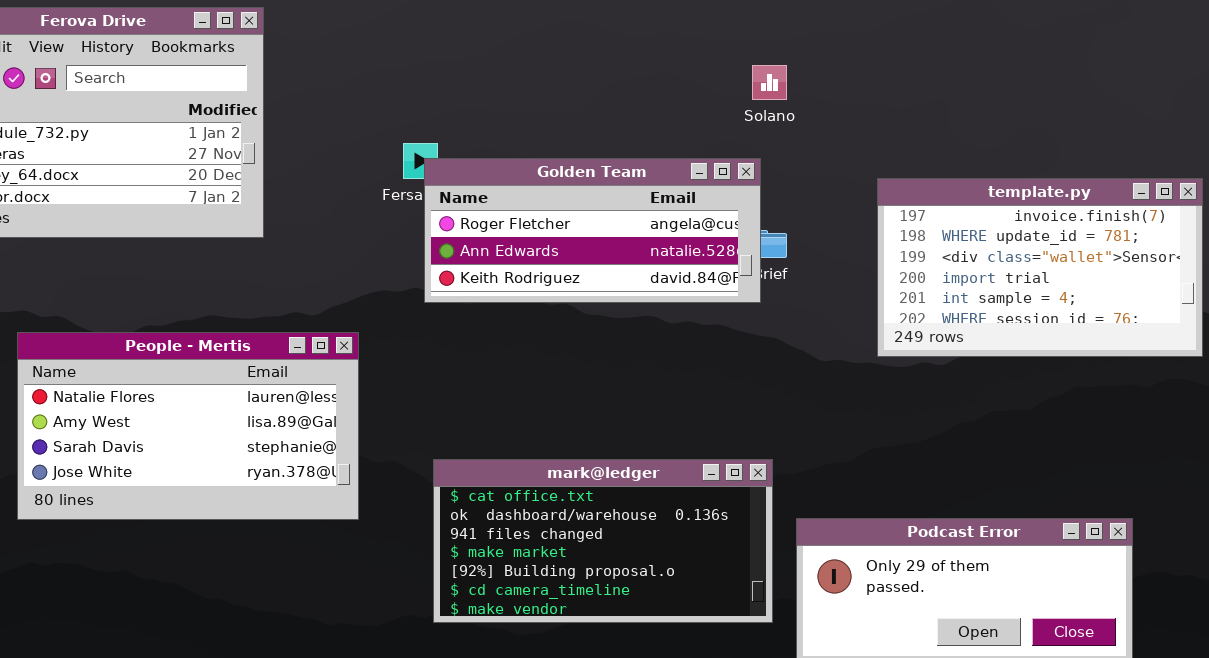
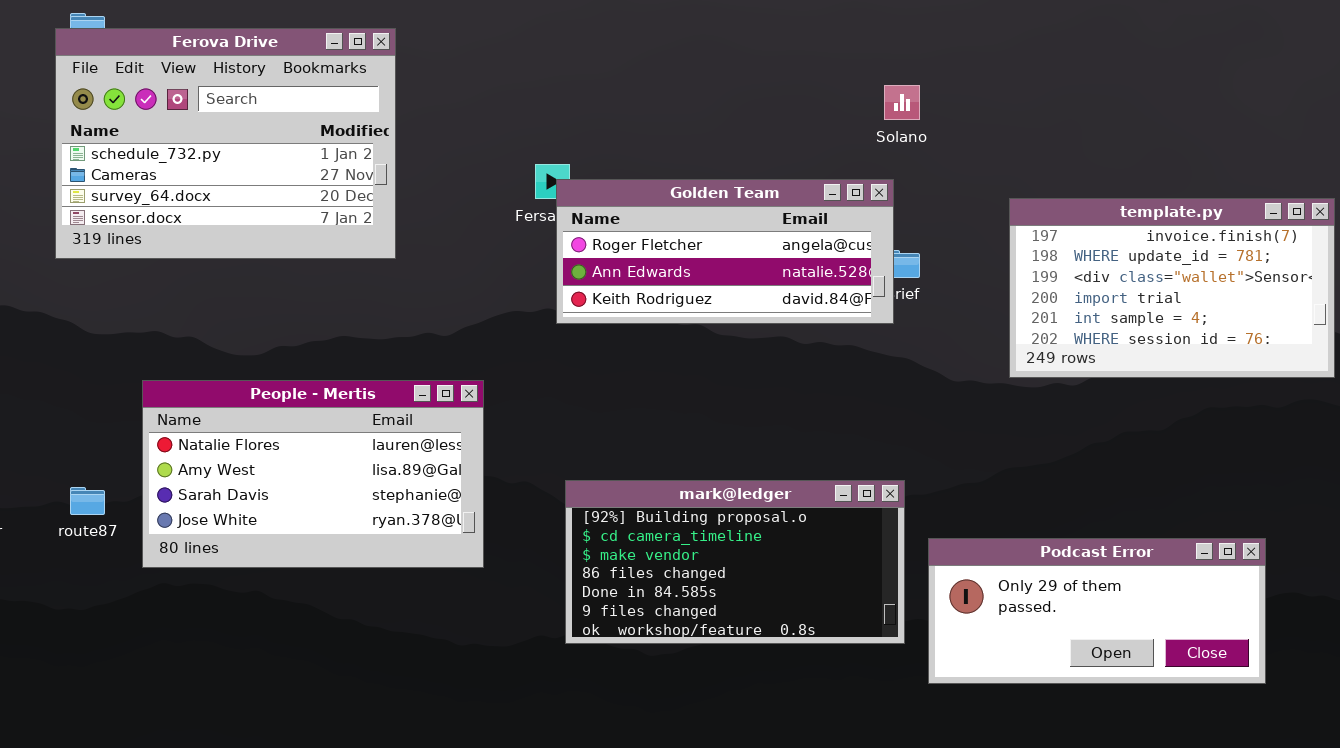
People - Mertis: [17,332,359,520] -> [142,380,484,568], moved
mark@ledger: [433,459,773,623] -> [565,480,905,644], scrolled down 4 rows

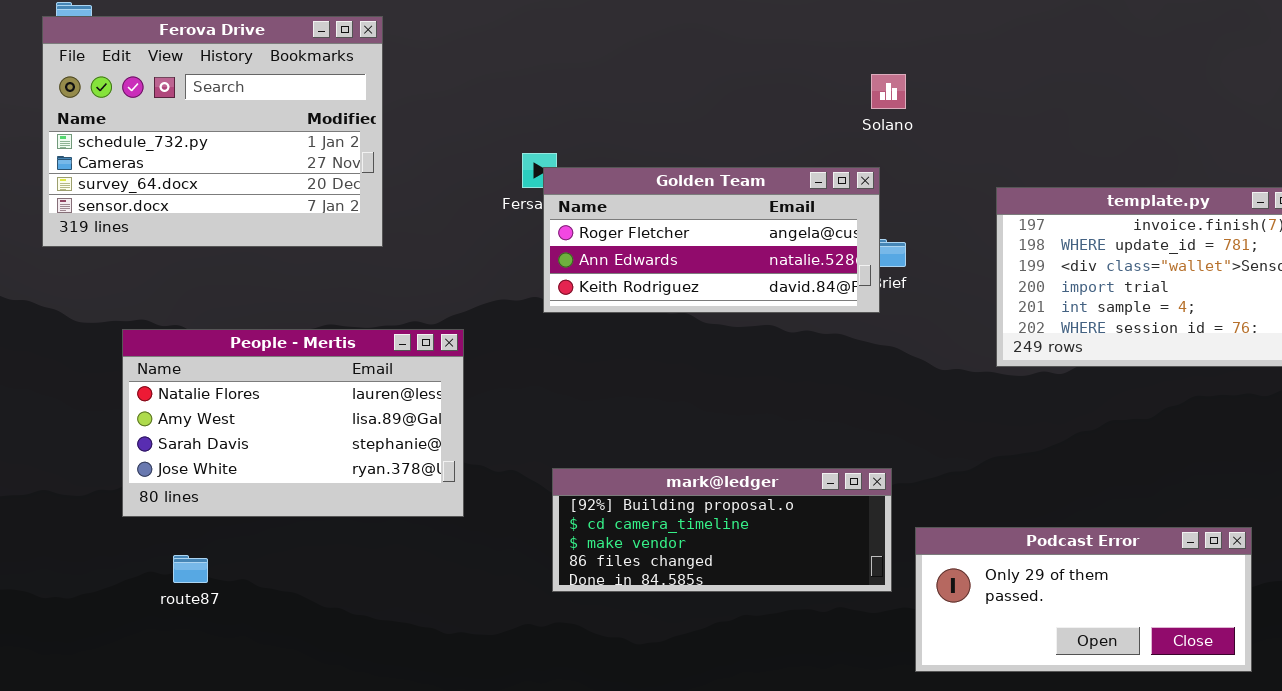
People - Mertis: [142,380,484,568] -> [122,329,464,517], moved
mark@ledger: [565,480,905,644] -> [552,468,892,592], resized
route87: [70,487,105,515] -> [173,555,208,583], moved

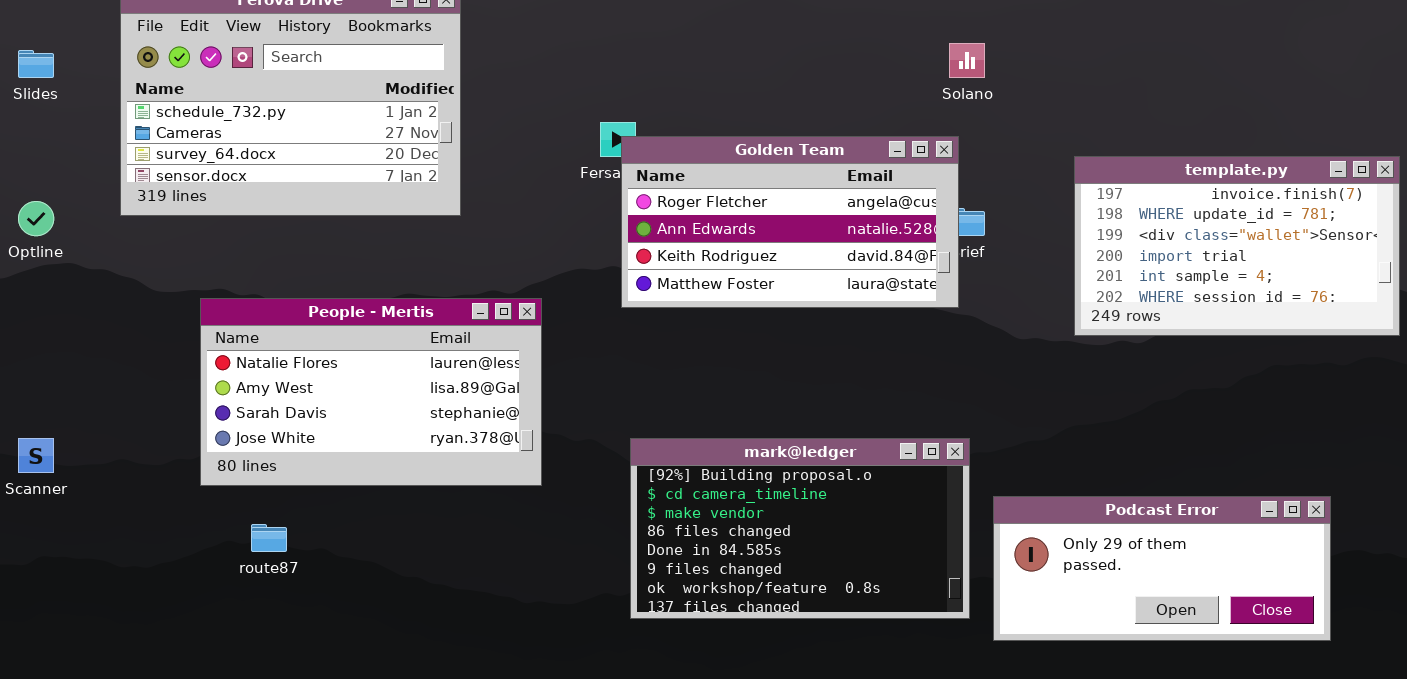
Golden Team: [543,167,880,313] -> [621,136,959,308], resized
mark@ledger: [552,468,892,592] -> [630,438,970,619], resized

